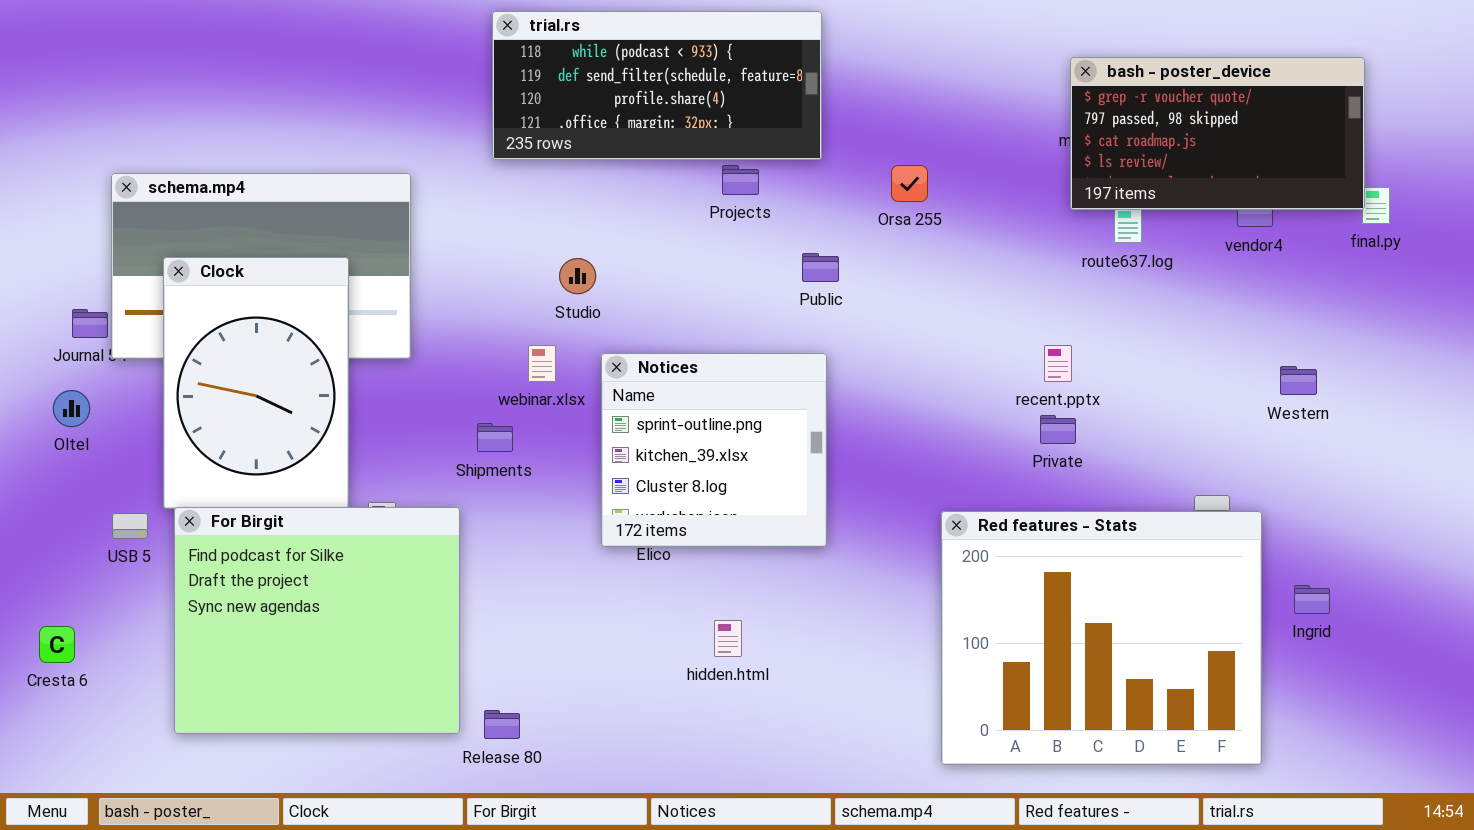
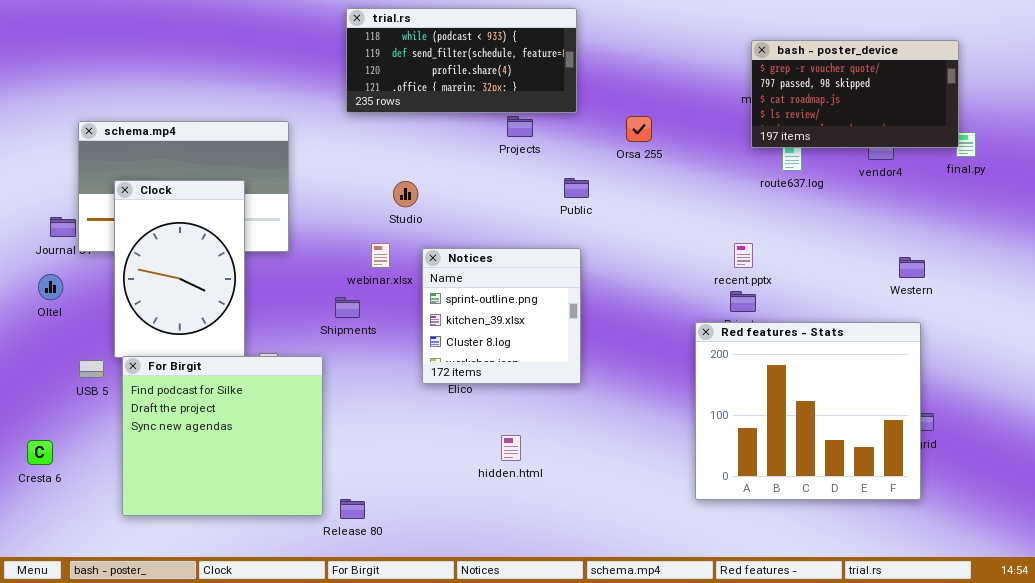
Red features - Stats: [941,511,1262,765] -> [695,322,921,500], moved

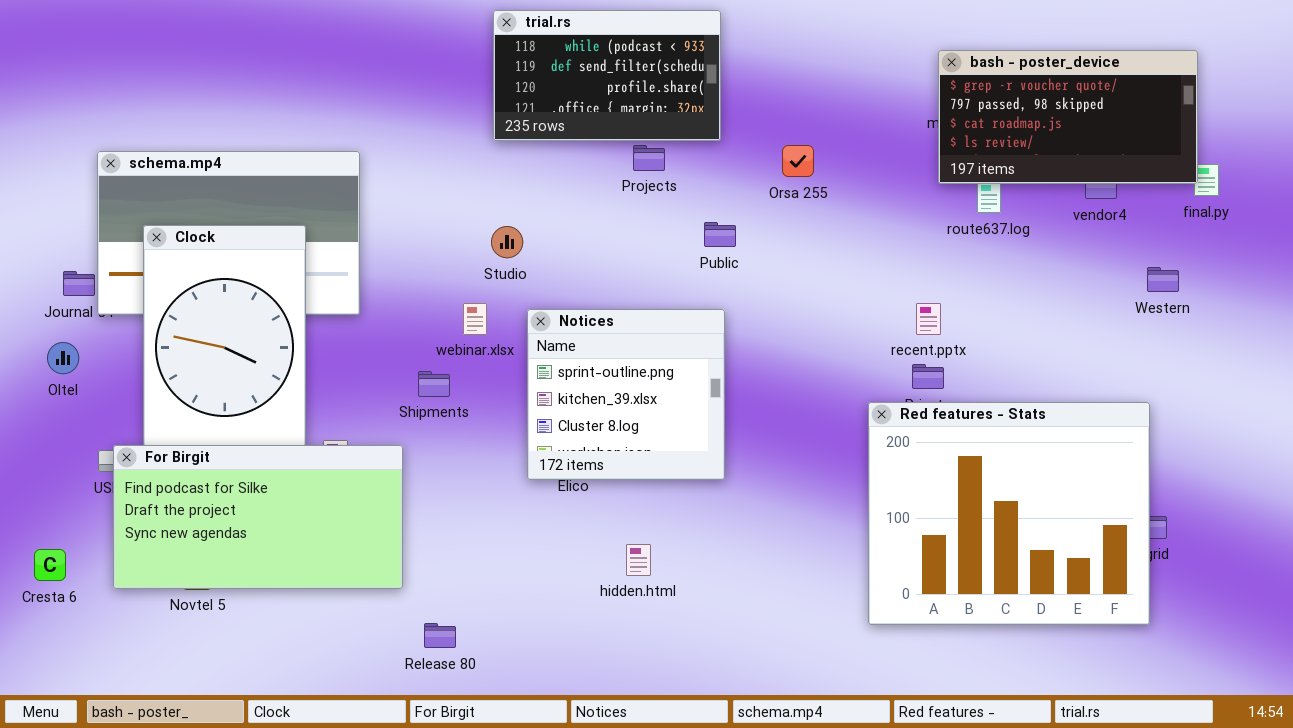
trial.rs: [346,8,577,113] -> [493,10,721,141], resized
Western: [899,257,925,278] -> [1147,267,1179,292], moved
For Birgit: [122,356,323,516] -> [113,445,403,589], resized

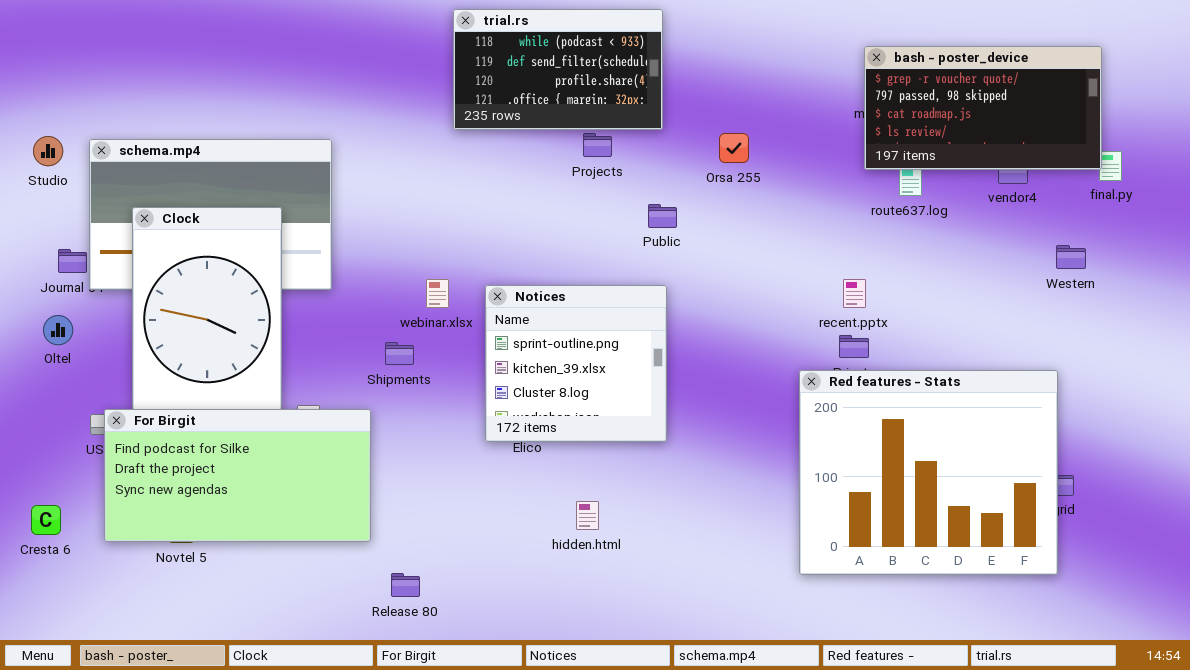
Studio: [491,226,523,258] -> [33,136,63,166], moved

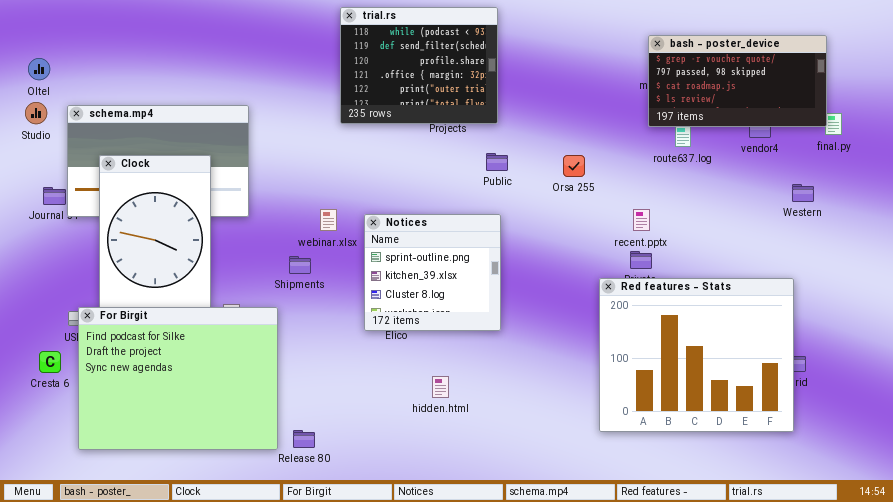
trial.rs: [453,9,663,130] -> [340,7,498,124], resized
Orsa 255: [719,133,749,163] -> [563,155,585,177], moved
Oltel: [43,315,73,345] -> [28,58,50,80], moved
For Birgit: [104,409,371,542] -> [78,307,278,450], resized
Cresta 6: [31,505,61,535] -> [39,351,61,373], moved

